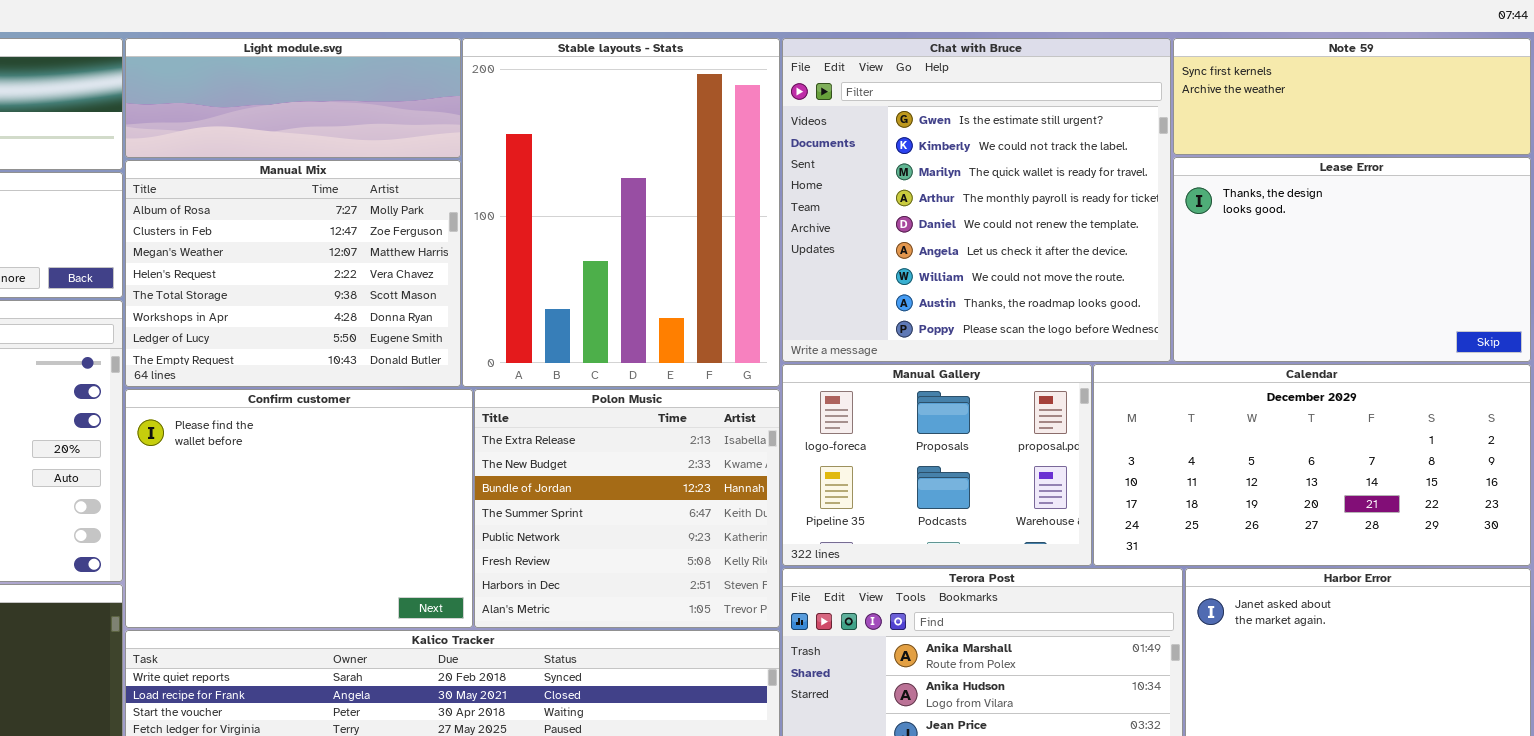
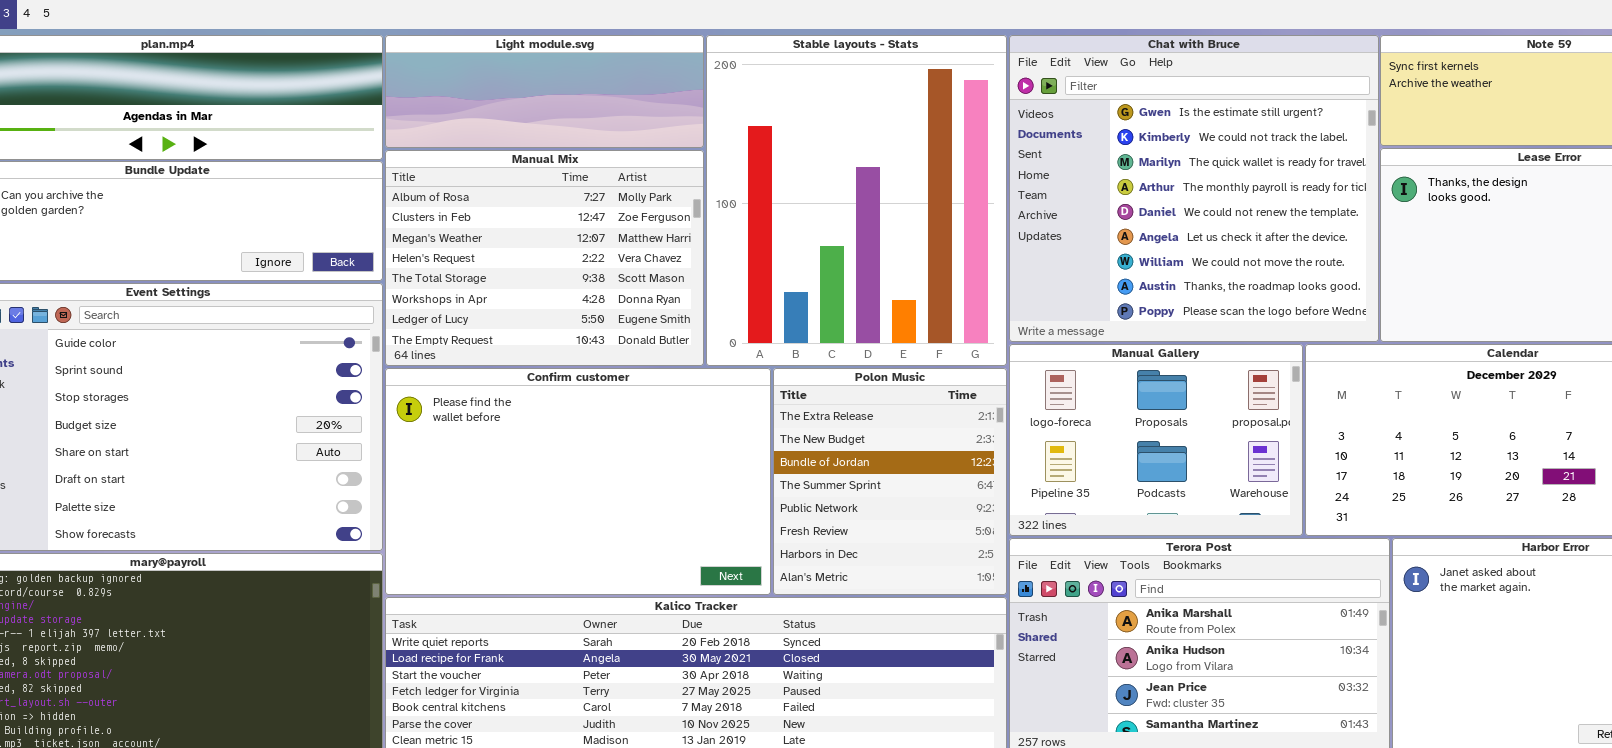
Confirm customer: [125,389,473,628] -> [385,368,771,595], resized
Polon Music: [474,389,780,628] -> [773,368,1007,595], resized

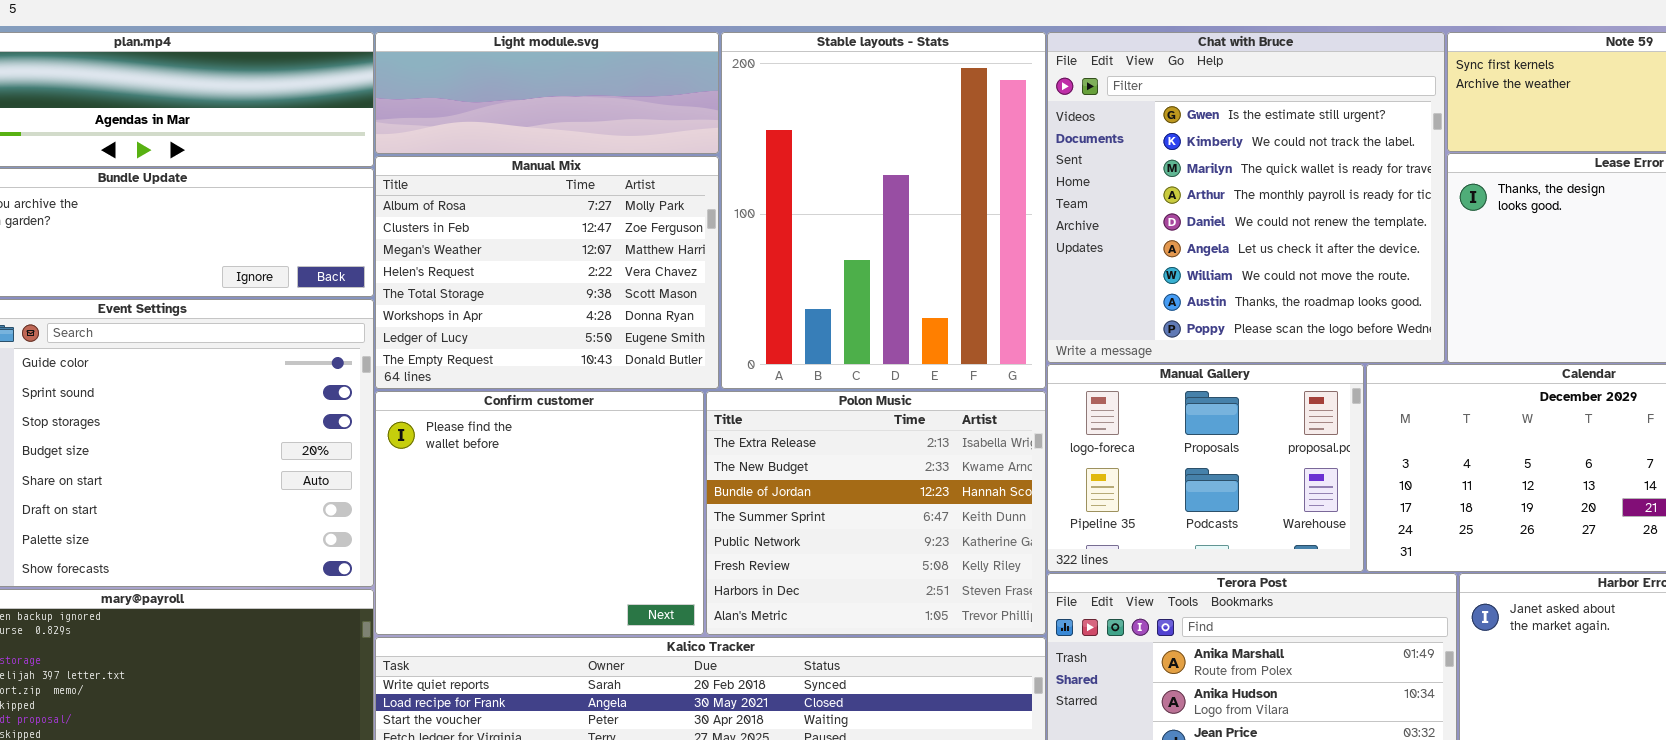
Confirm customer: [385,368,771,595] -> [375,391,704,635], resized
Polon Music: [773,368,1007,595] -> [706,391,1046,635], resized

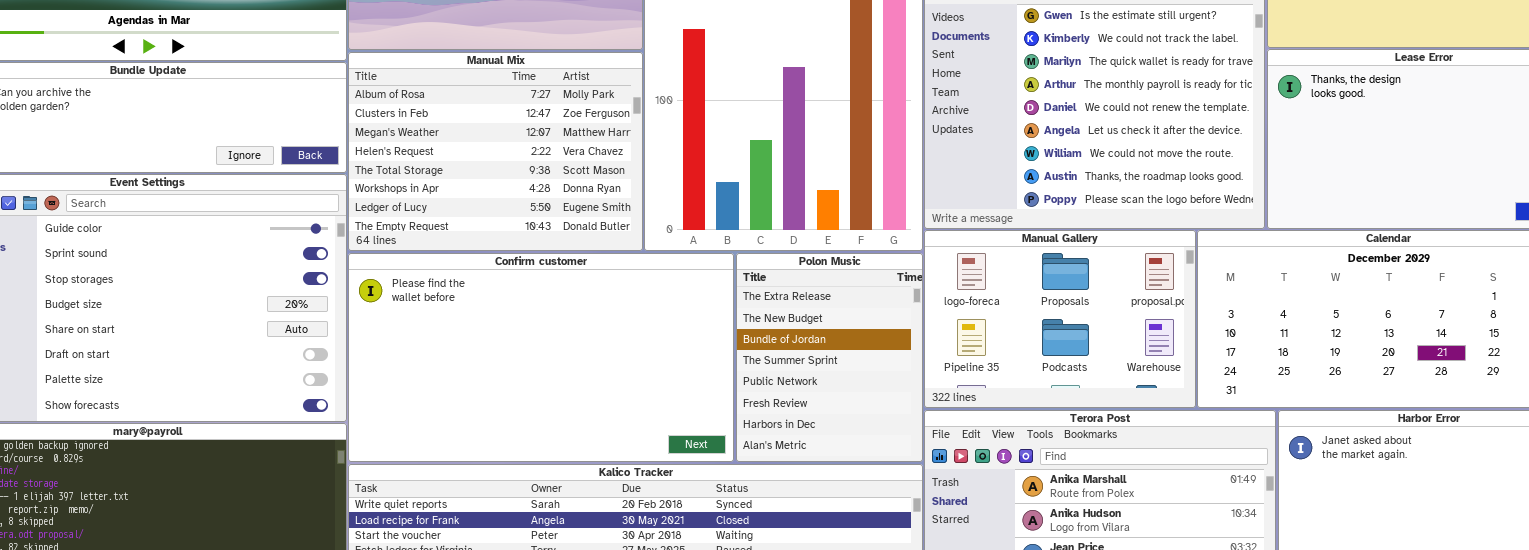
Confirm customer: [375,391,704,635] -> [348,253,734,462], resized
Polon Music: [706,391,1046,635] -> [736,253,923,462], resized

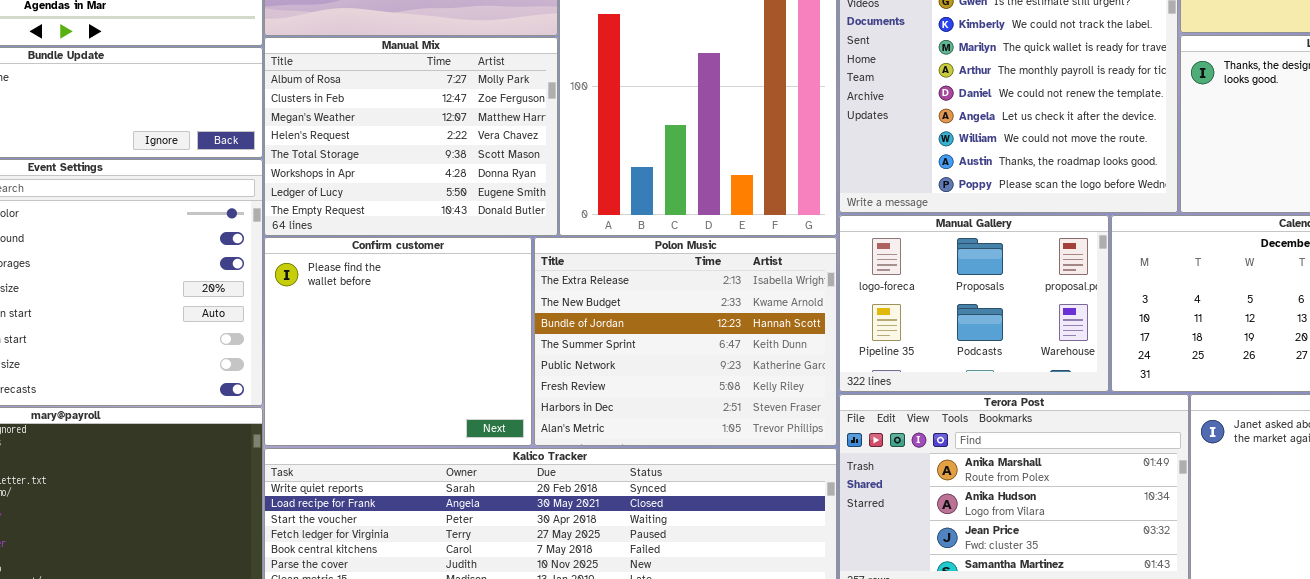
Confirm customer: [348,253,734,462] -> [264,237,532,446], resized
Polon Music: [736,253,923,462] -> [534,237,837,446], resized

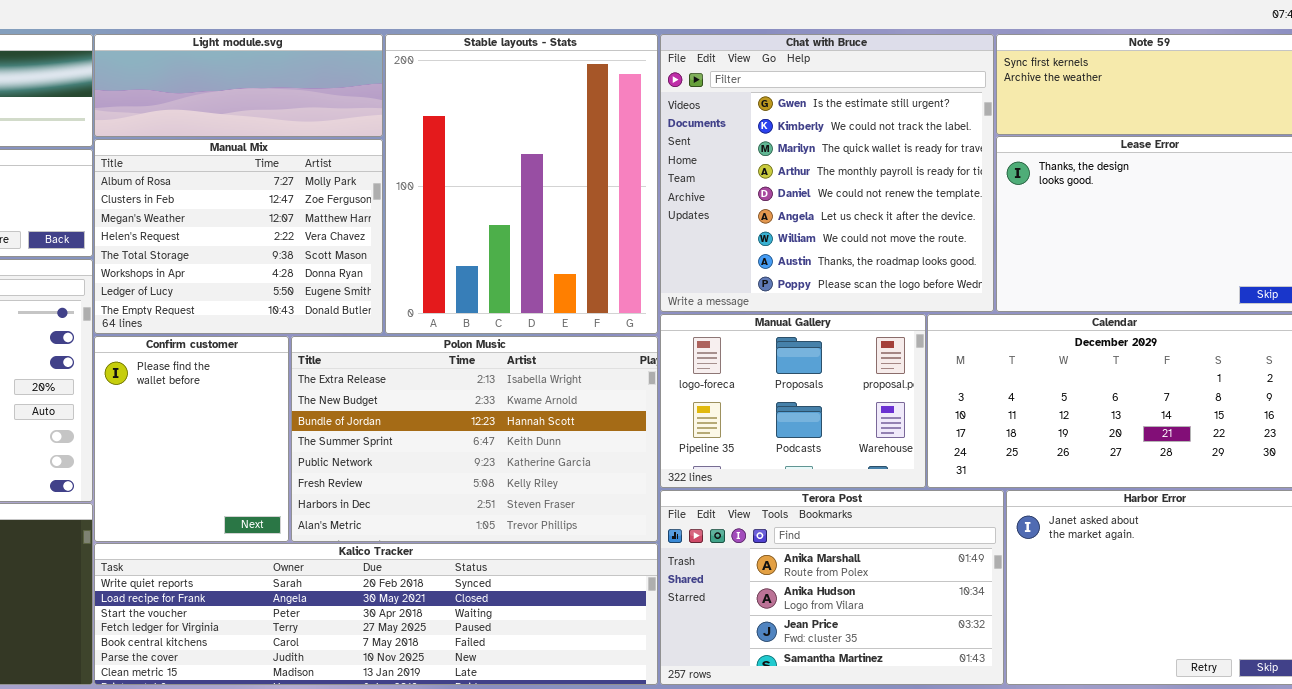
Confirm customer: [264,237,532,446] -> [94,336,289,542], resized
Polon Music: [534,237,837,446] -> [291,336,658,542], resized

